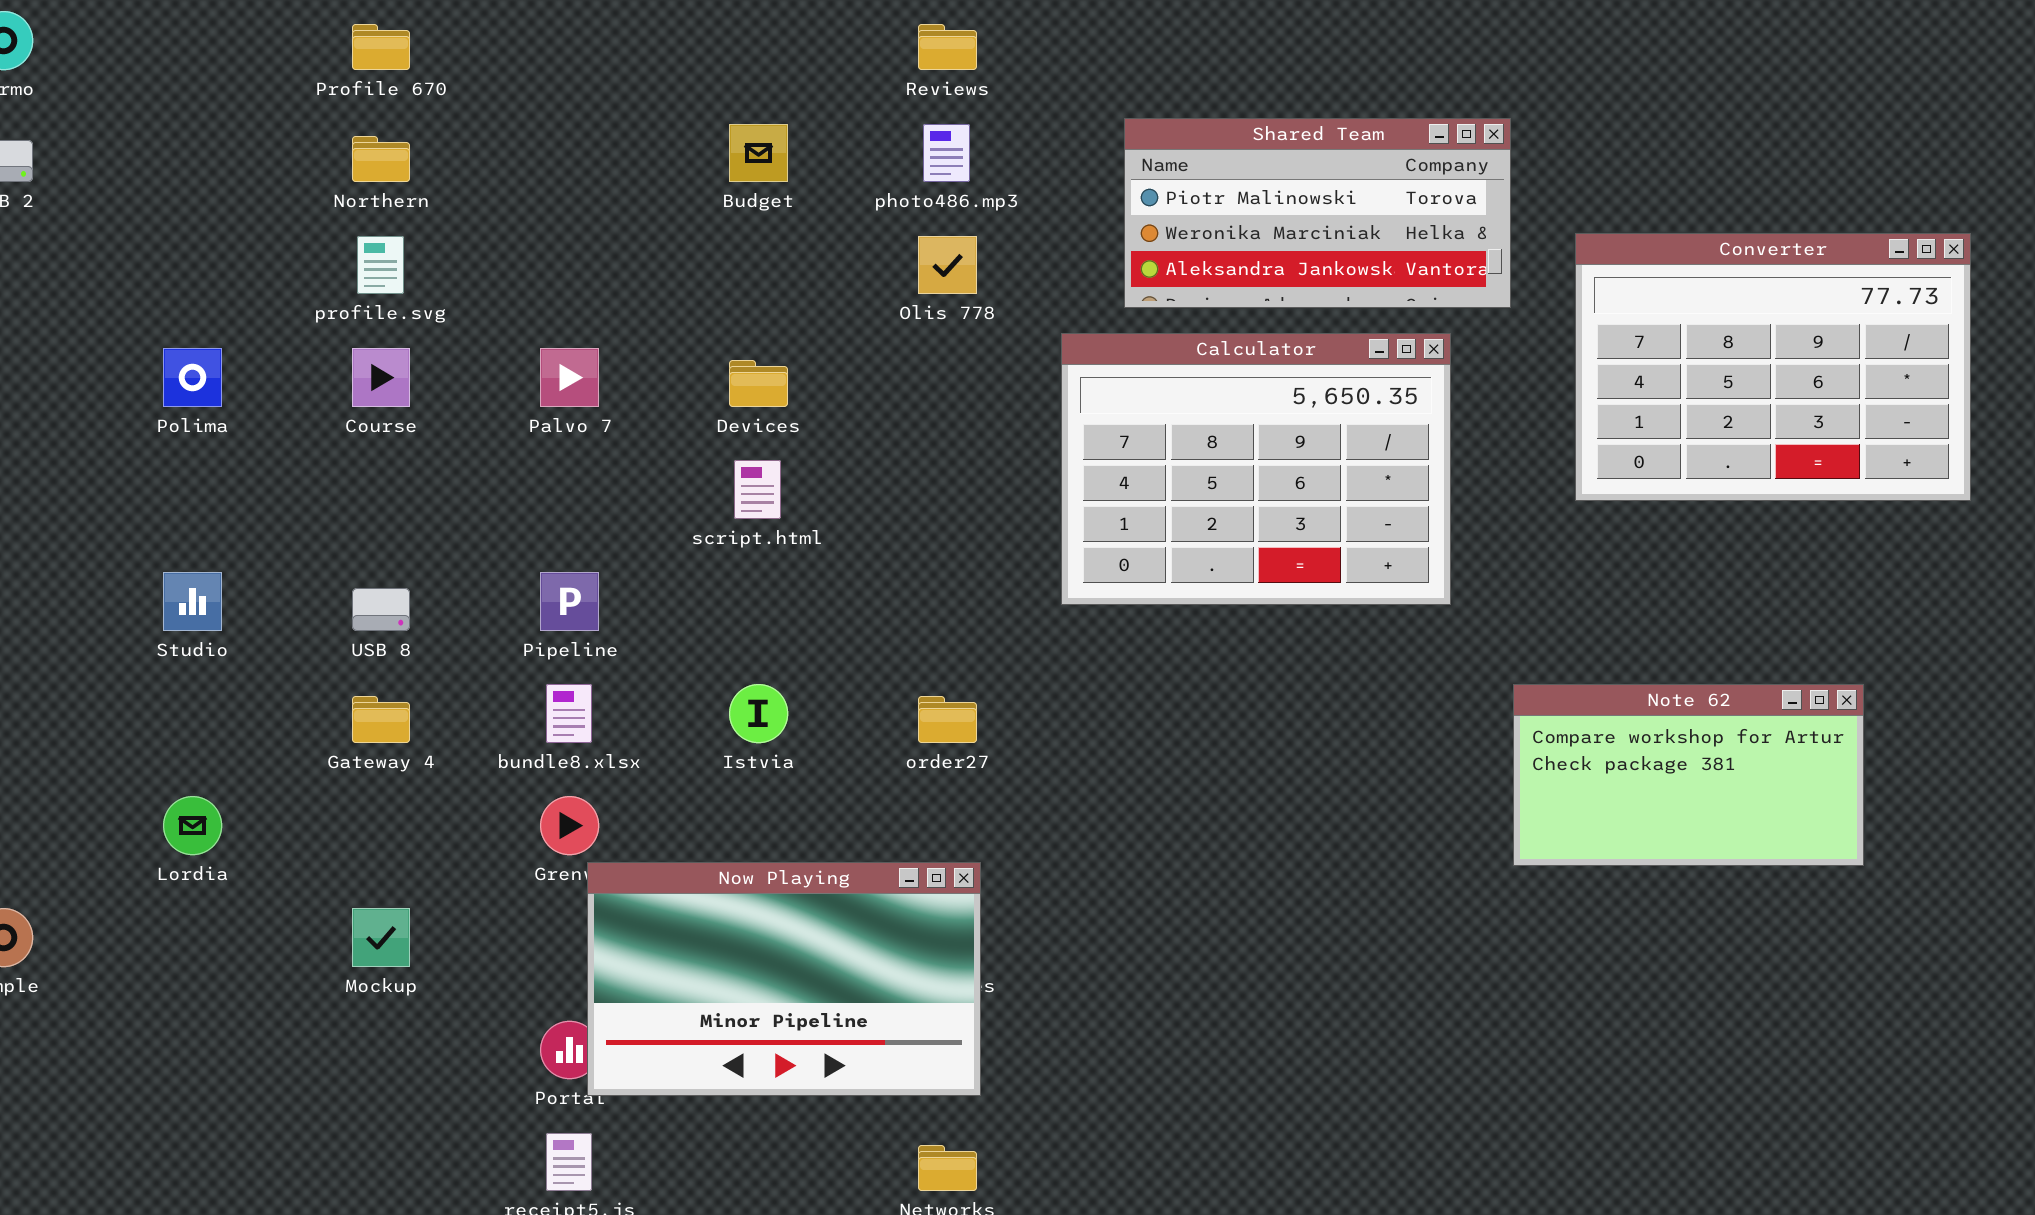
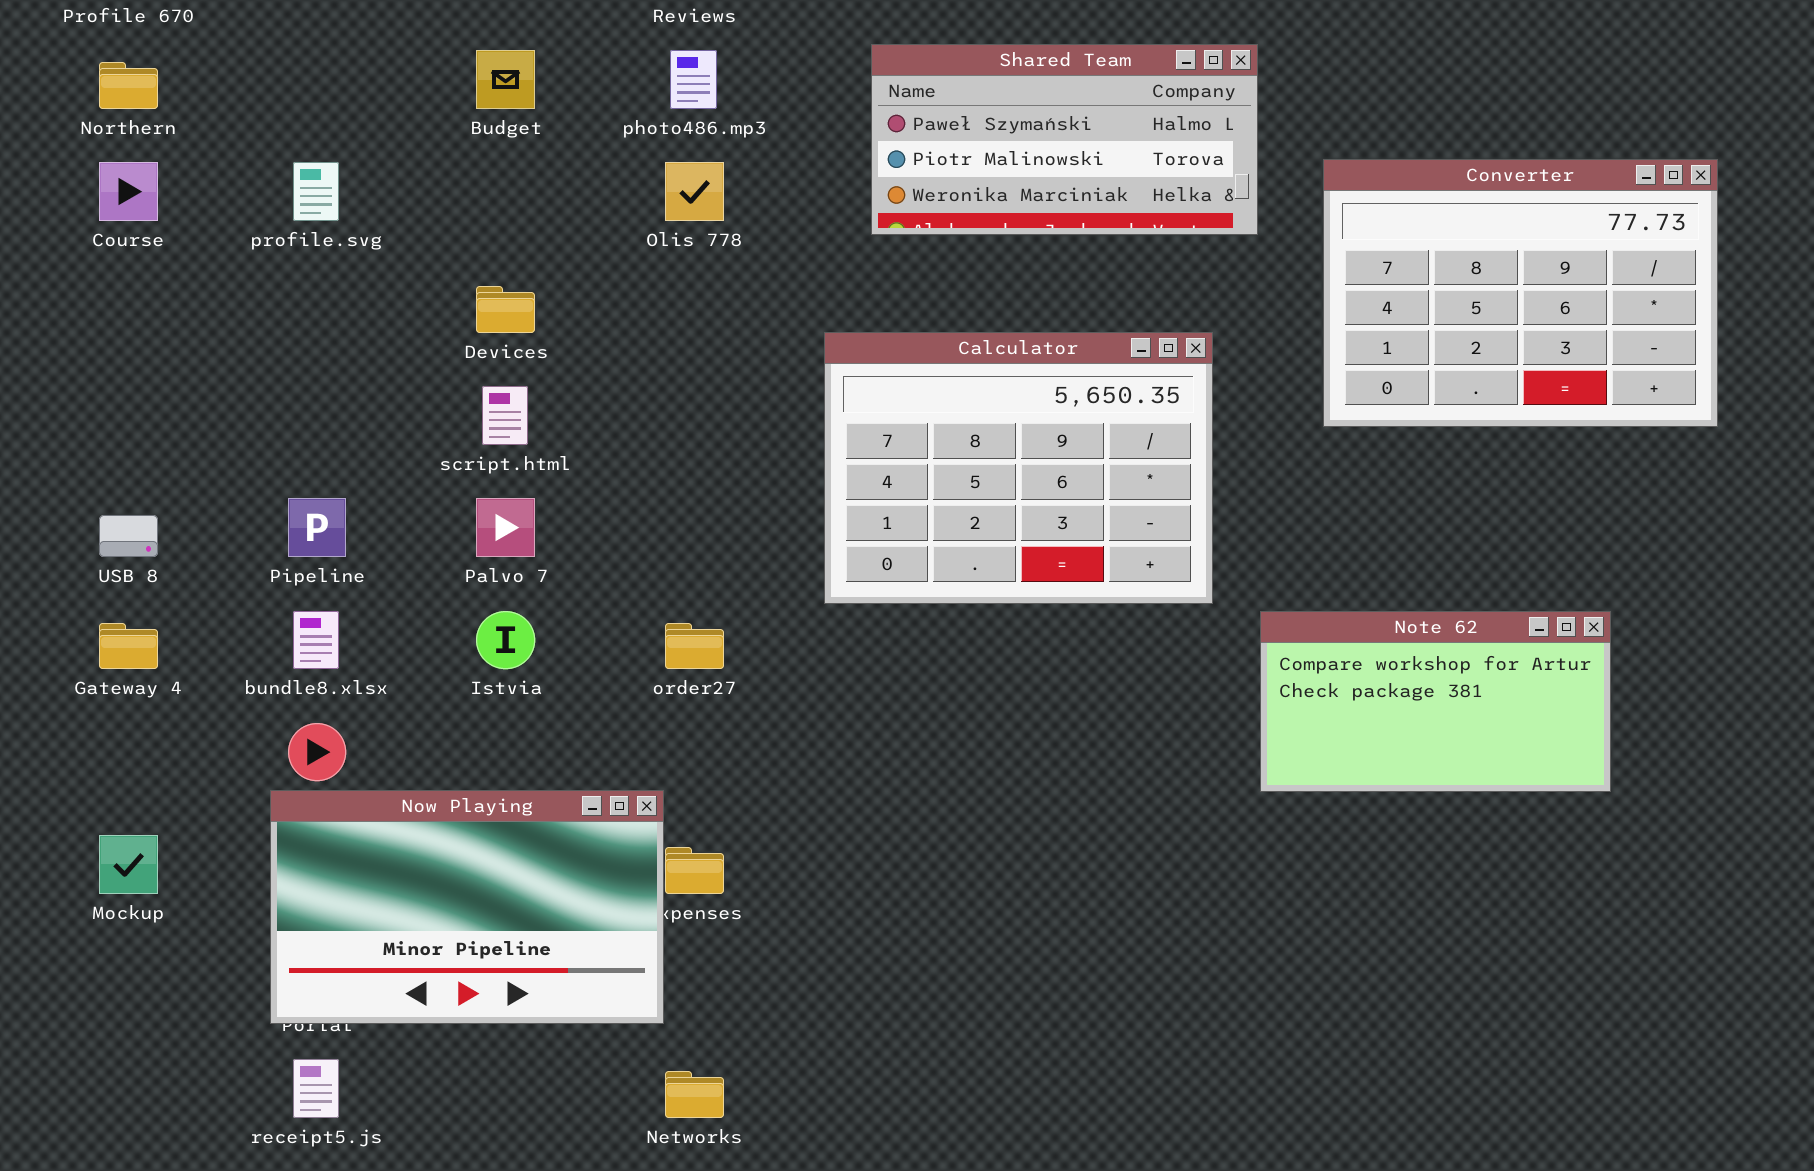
Shared Team: [1124,118,1511,308] -> [871,44,1258,235], scrolled up 1 row
profile.svg: [357,236,404,294] -> [293,162,339,221], moved
Calculator: [1061,333,1451,605] -> [824,332,1213,604], moved
Course: [352,348,410,407] -> [99,162,158,221], moved
Palvo 7: [540,348,599,407] -> [476,498,535,557], moved
Now Playing: [587,862,981,1096] -> [270,790,664,1024], moved

